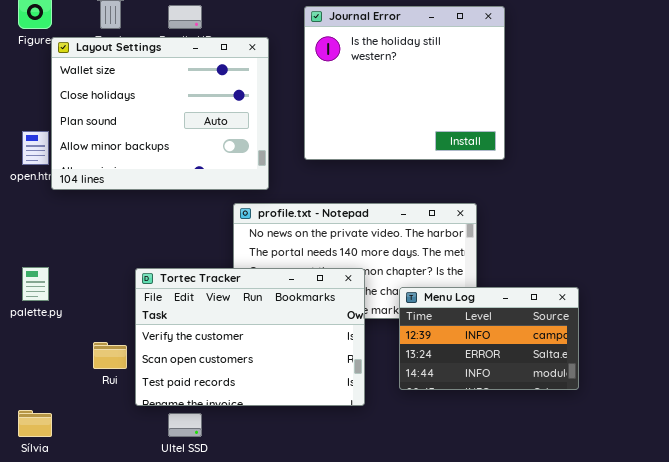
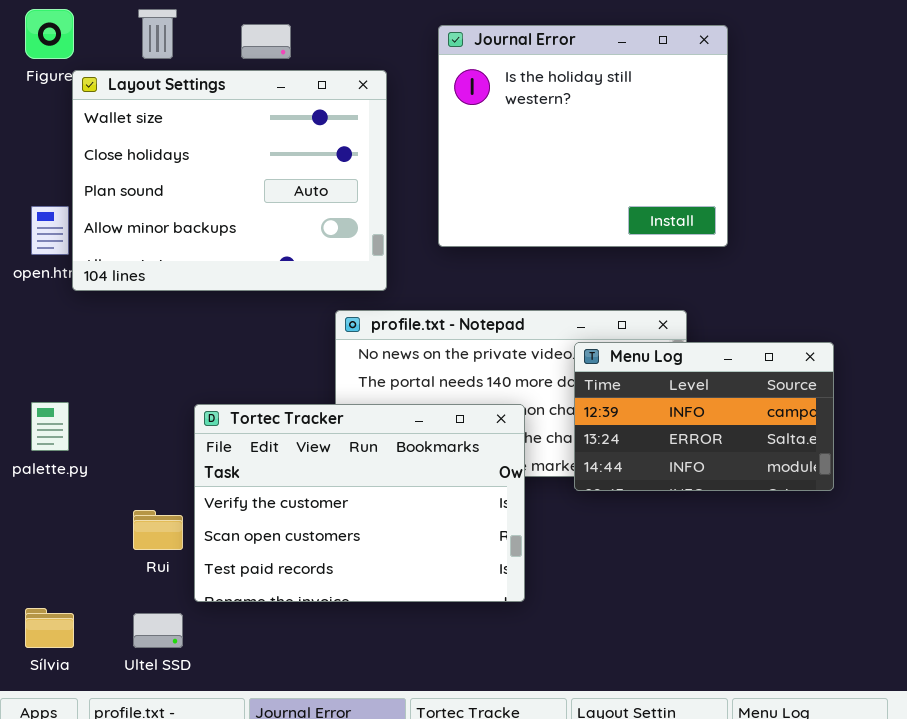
Menu Log: [399,287,579,390] -> [574,342,834,491], moved
Ultel SSD: [168,413,202,437] -> [133,613,183,648], moved

